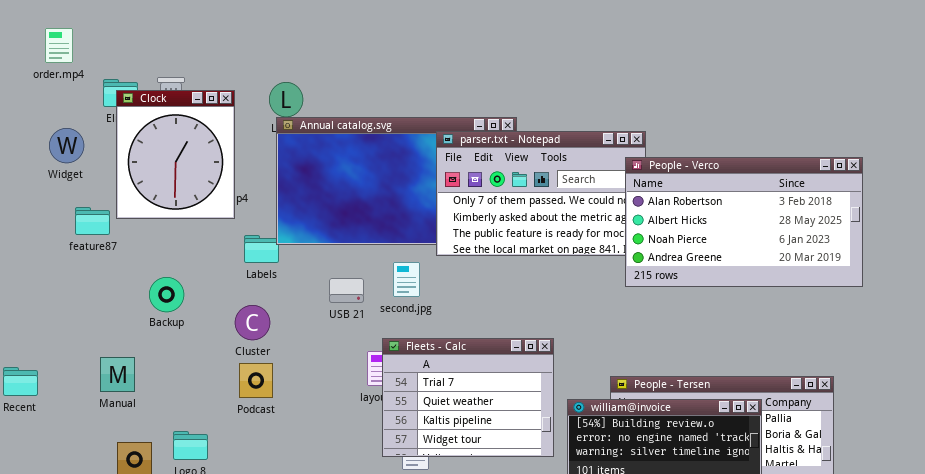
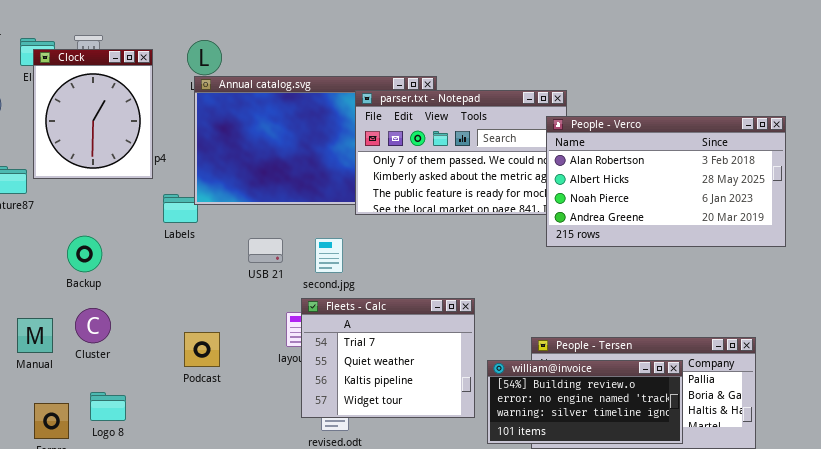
second.jpg: [393,262,420,297] -> [315,238,343,273], moved
Cluster: [235,305,270,340] -> [75,308,111,343], moved
Podcast: [239,363,273,398] -> [184,332,220,367], moved

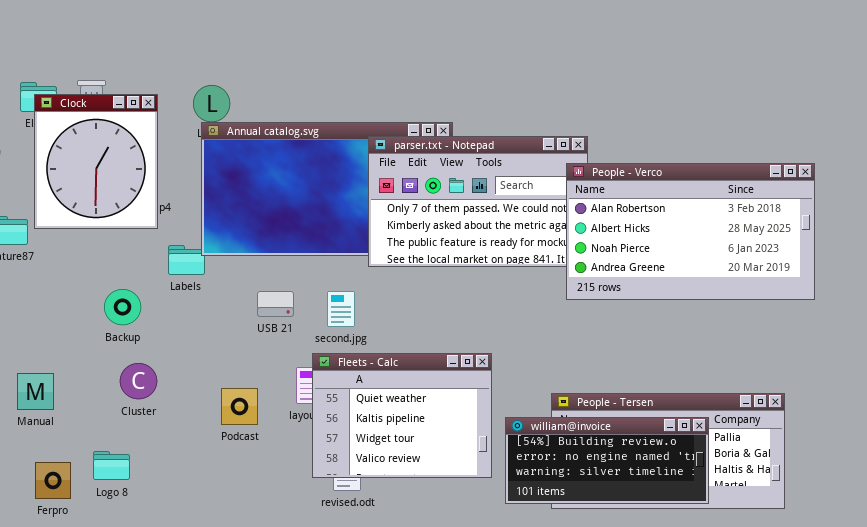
Backup: [67,236,102,272] -> [104,289,141,325], moved
Fleets - Calc: [301,298,475,418] -> [312,353,492,478], scrolled down 1 row
Cluster: [75,308,111,343] -> [120,363,157,399], moved
Podcast: [184,332,220,367] -> [221,388,258,425], moved

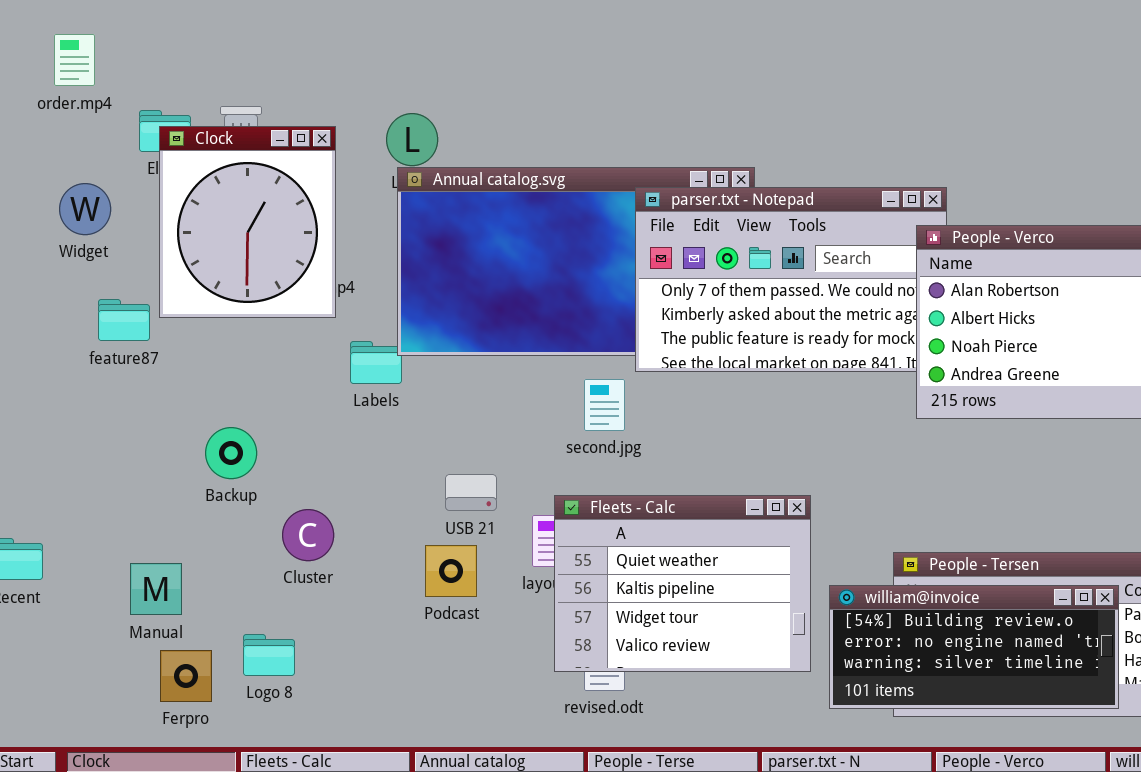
Backup: [104,289,141,325] -> [205,427,257,479], moved
USB 21: [257,291,294,317] -> [445,474,497,511], moved
second.jpg: [327,291,355,327] -> [584,379,625,431], moved
Manual: [17,373,54,410] -> [130,563,182,615], moved

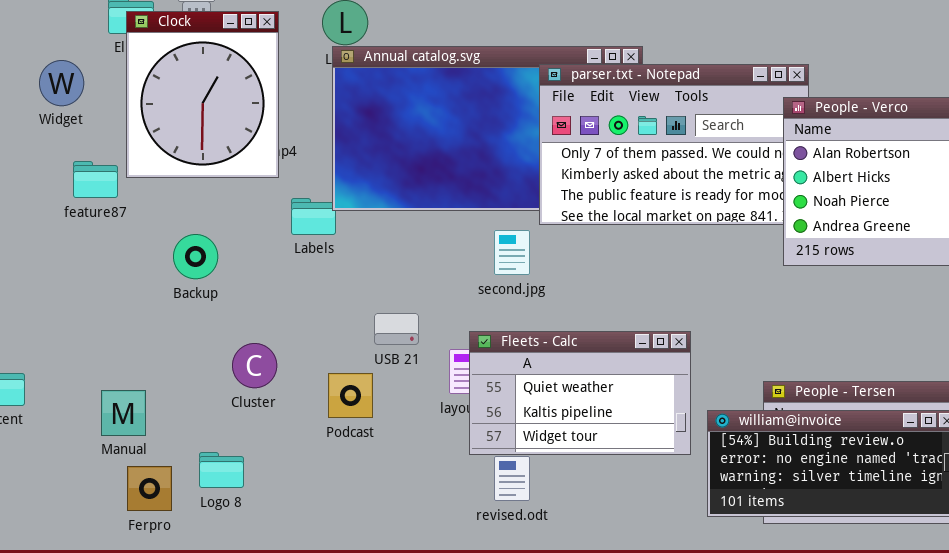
Backup: [205,427,257,479] -> [173,234,218,279], moved
Fleets - Calc: [554,495,811,672] -> [469,331,691,455], resized
Podcast: [425,545,477,597] -> [328,373,373,418], moved

